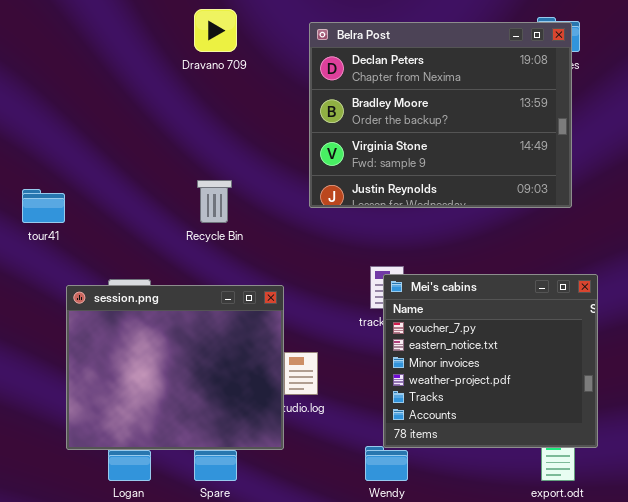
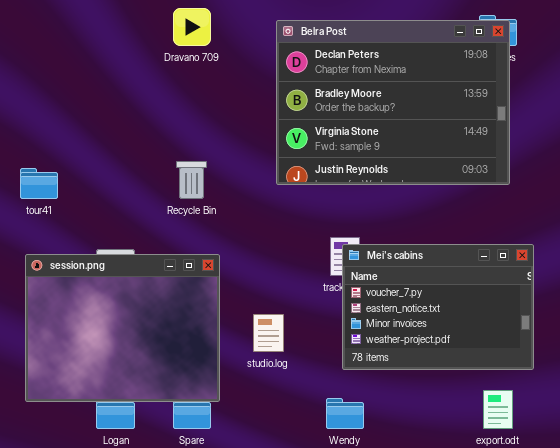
Mei's cabins: [383,274,598,448] -> [342,244,534,370], resized
session.png: [66,285,284,450] -> [25,254,220,402], moved

